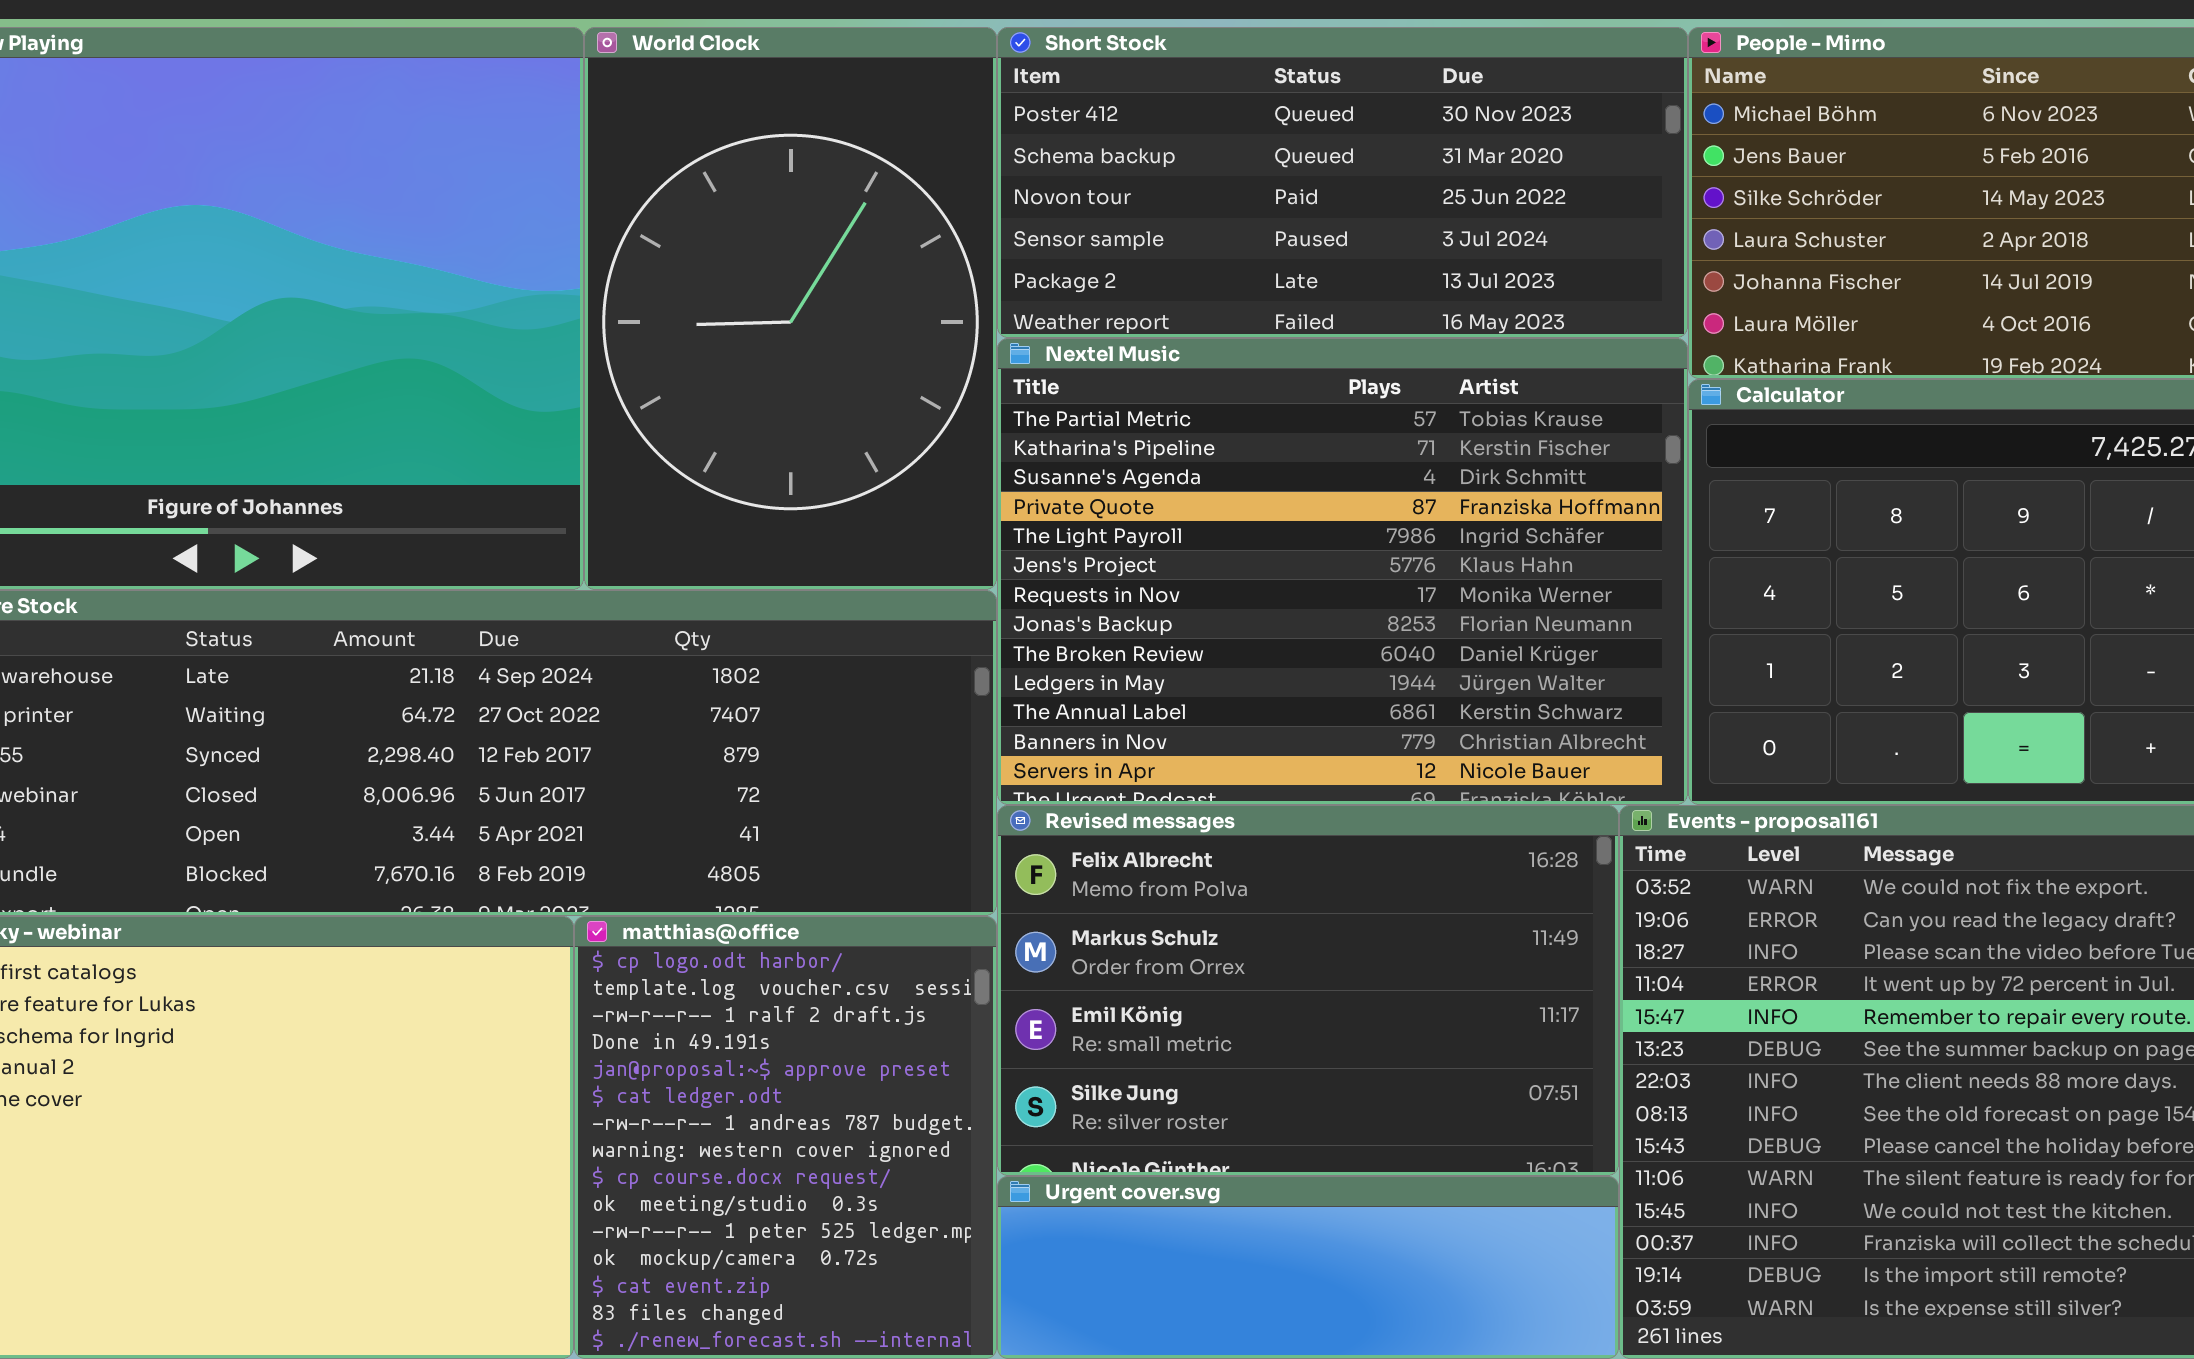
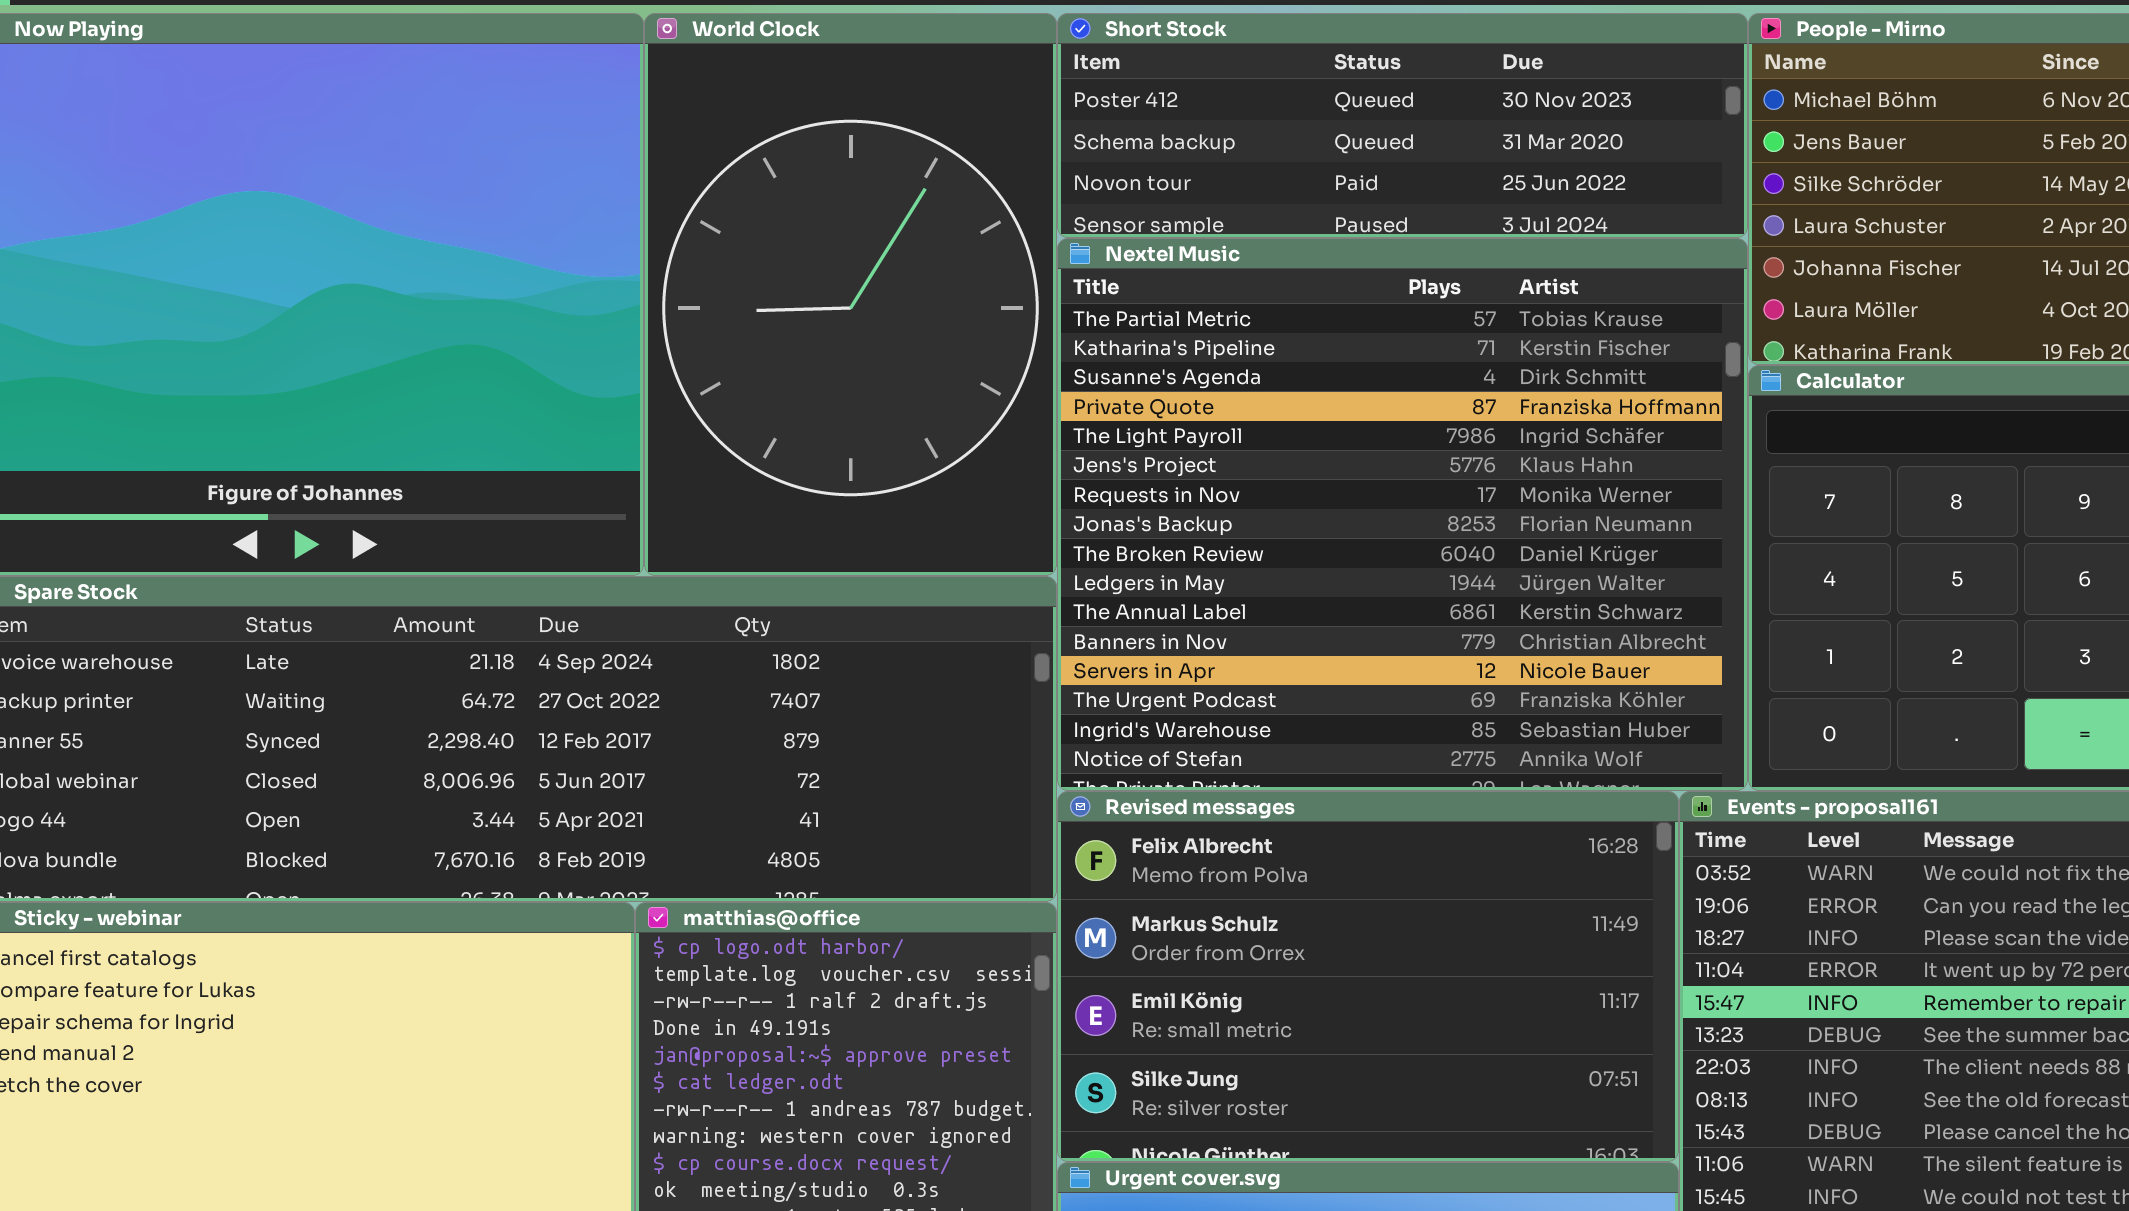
Short Stock: [997,27,1688,338] -> [1057,13,1748,238], resized
Nextel Music: [997,338,1688,805] -> [1057,238,1748,791], resized

